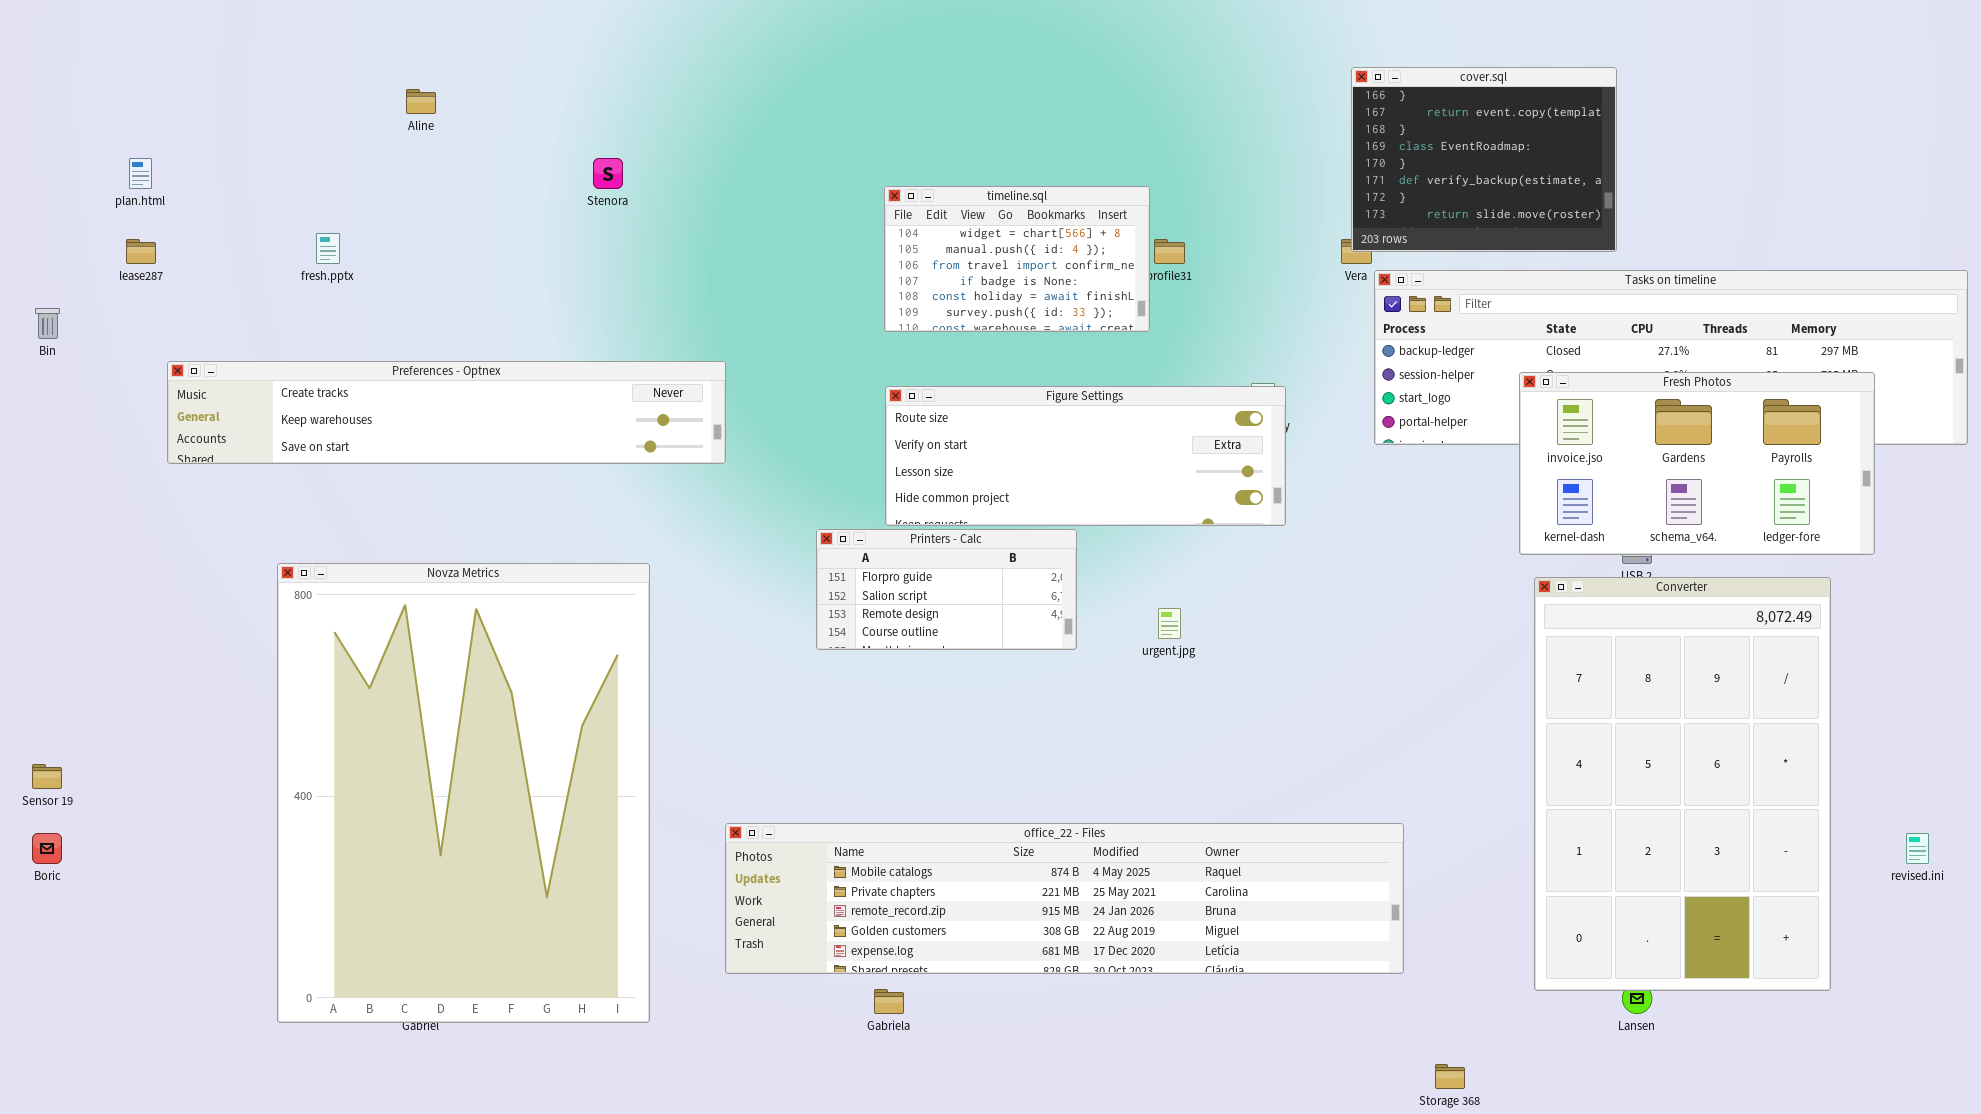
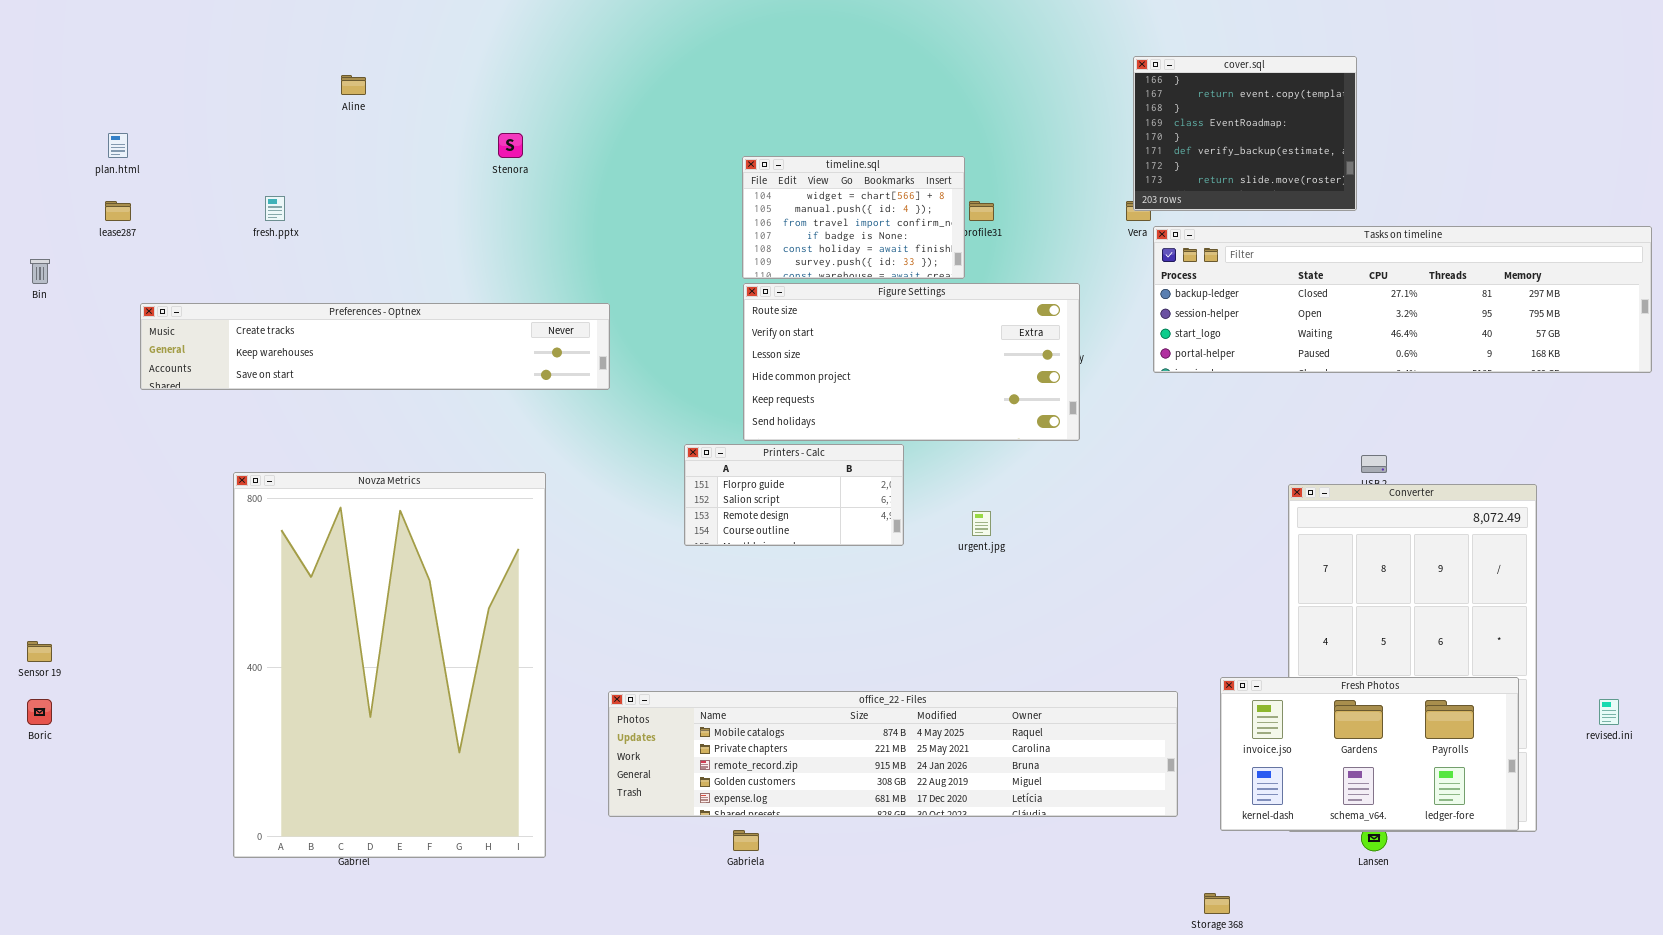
Fresh Photos: [1519,372,1875,555] -> [1220,677,1519,831], moved
Figure Settings: [885,386,1286,526] -> [743,283,1080,441], resized

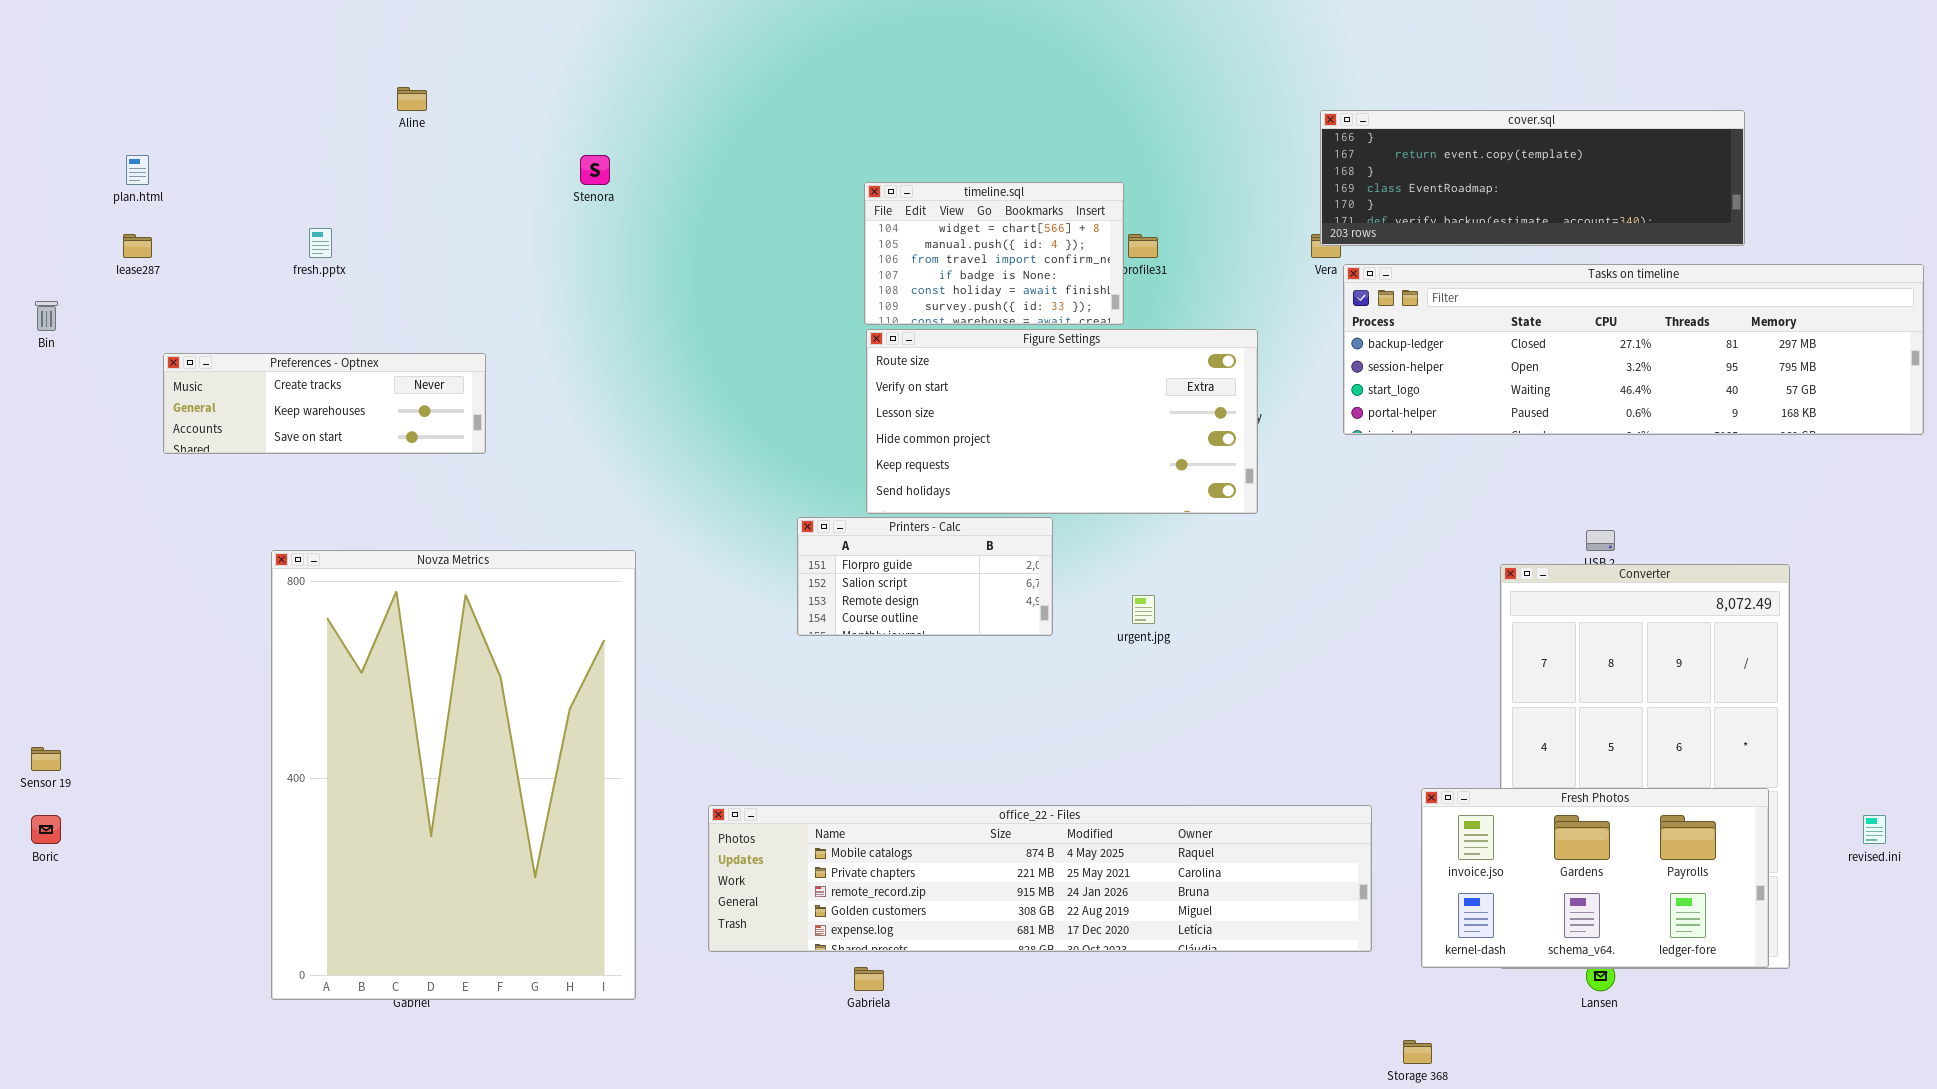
cover.sql: [1133,56,1357,211] -> [1320,110,1745,246], resized
Preferences - Optnex: [140,303,610,390] -> [163,353,486,454], resized

